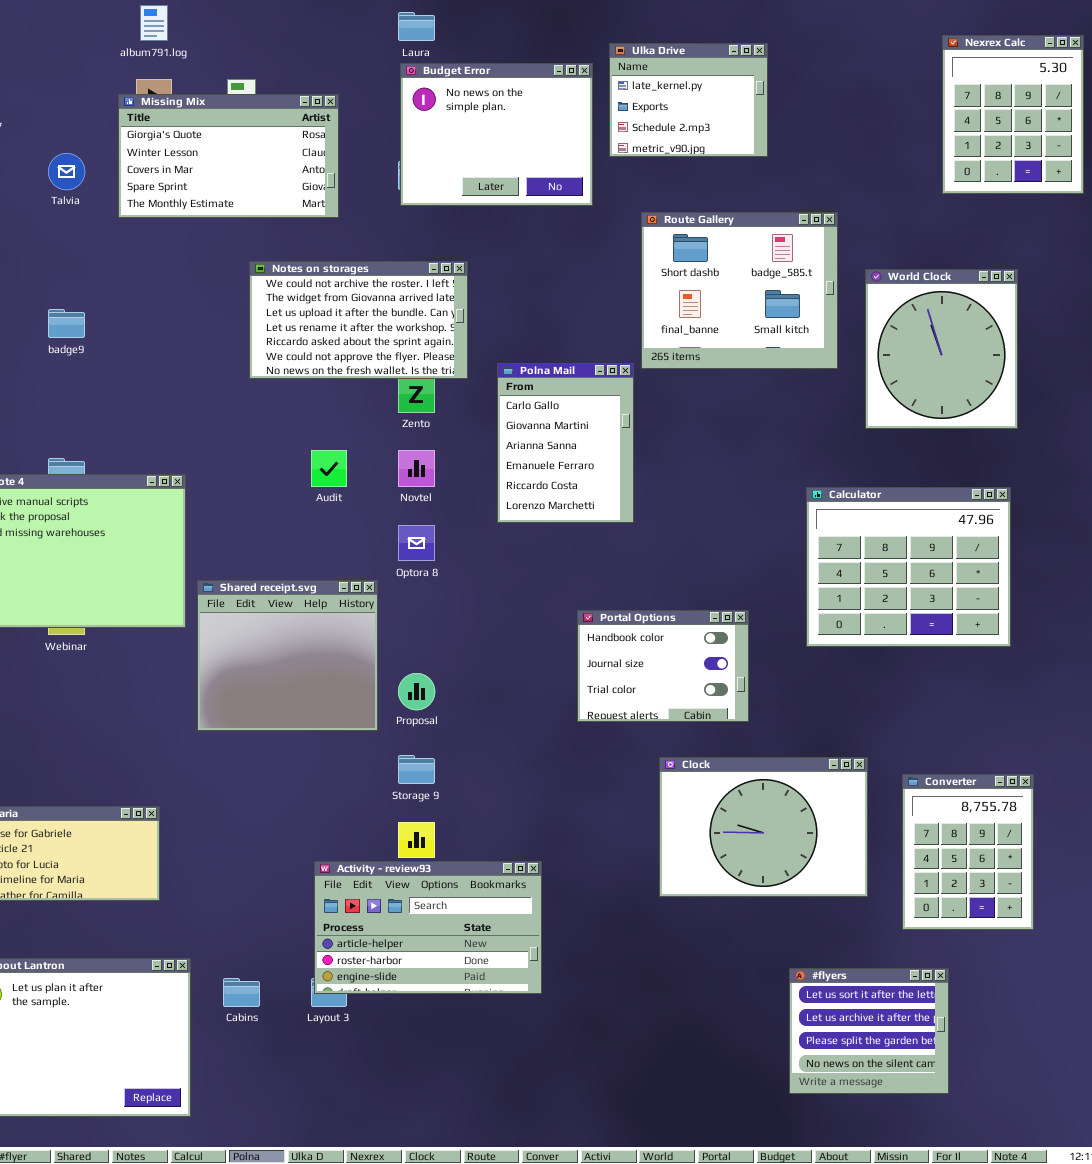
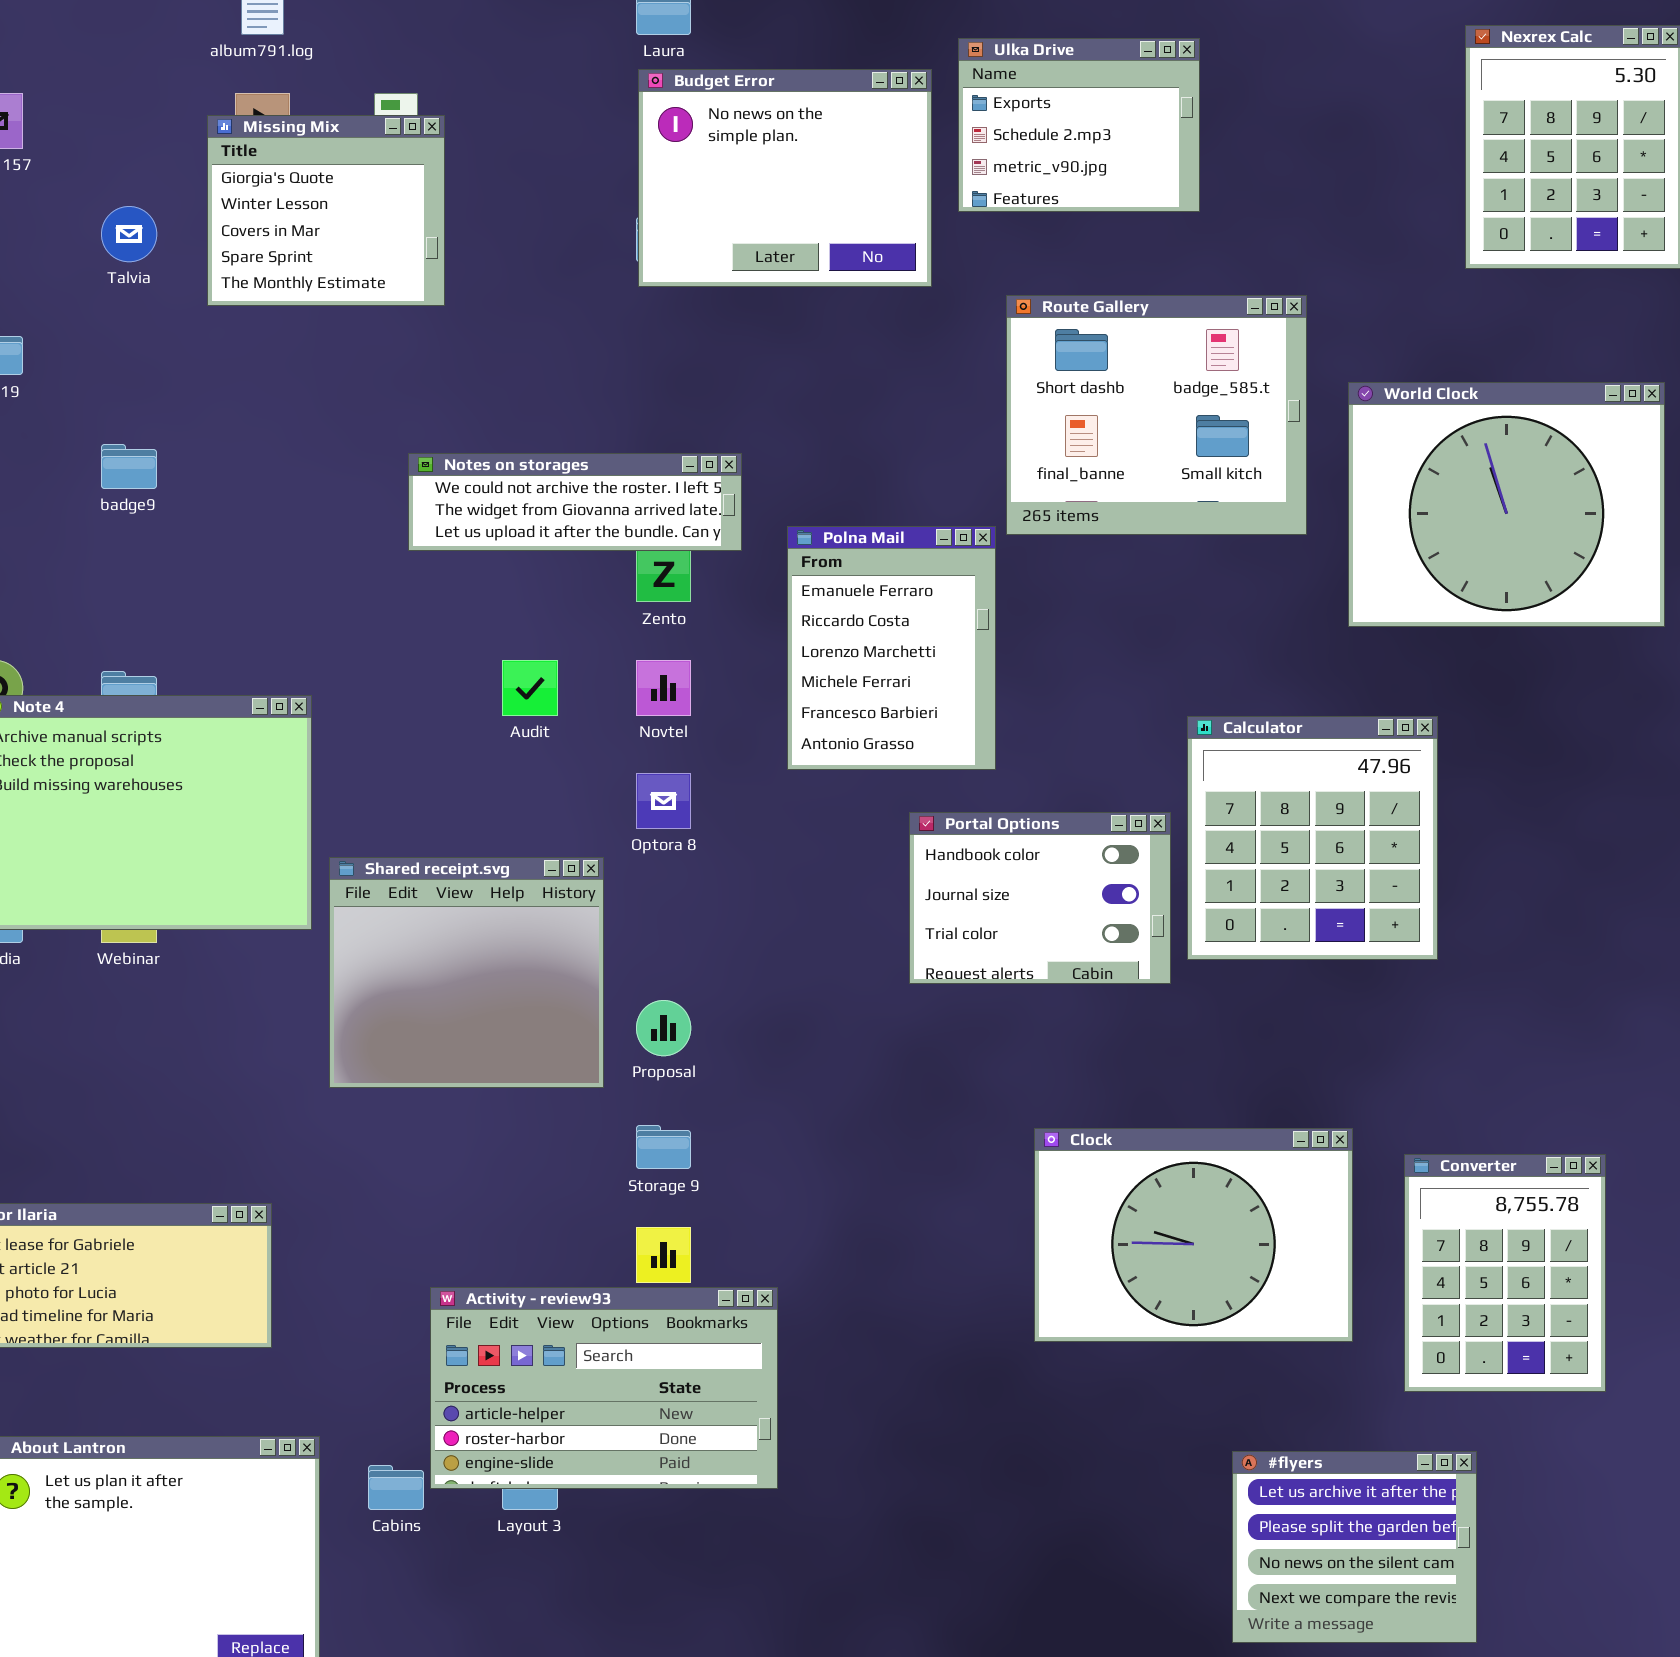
Ulka Drive: [609,43,768,157] -> [958,38,1200,212], scrolled down 1 row
Missing Mix: [118,94,339,218] -> [207,115,445,306], resized
Notes on storages: [249,261,468,379] -> [408,453,742,551], resized
World Clock: [865,269,1018,429] -> [1348,382,1665,627], resized
Polna Mail: [497,363,634,523] -> [787,526,996,770], scrolled down 3 rows
Calculator: [806,487,1011,647] -> [1187,716,1438,960], moved, resized
Portal Options: [577,610,749,722] -> [909,812,1171,984], moved
Activity - review93: [314,861,542,994] -> [430,1287,778,1489], moved
#flyers: [789,968,949,1094] -> [1232,1451,1477,1643], scrolled down 1 row

